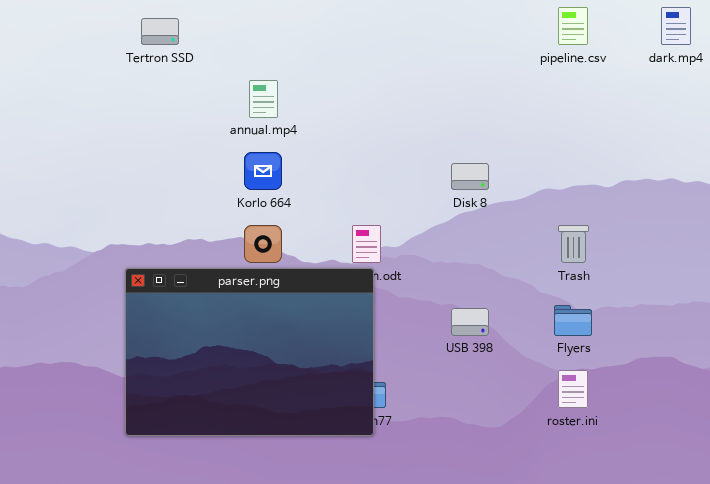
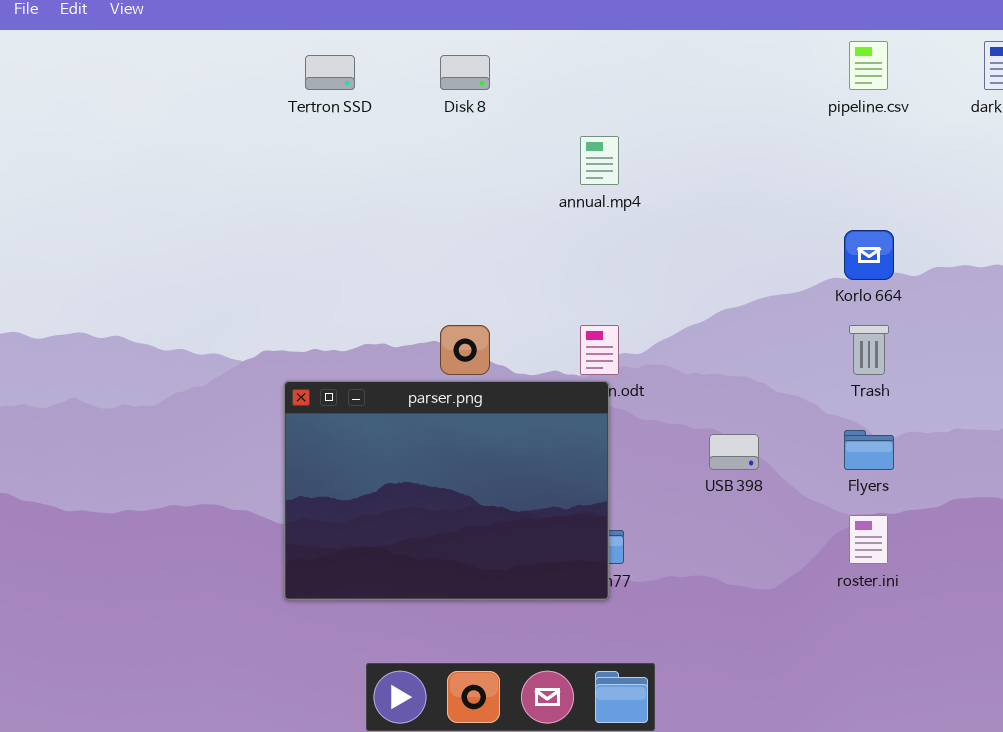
annual.mp4: [249,80,278,118] -> [580,136,619,185], moved
Korlo 664: [244,152,282,190] -> [844,230,894,280], moved
Disk 8: [451,163,489,190] -> [440,55,490,90], moved

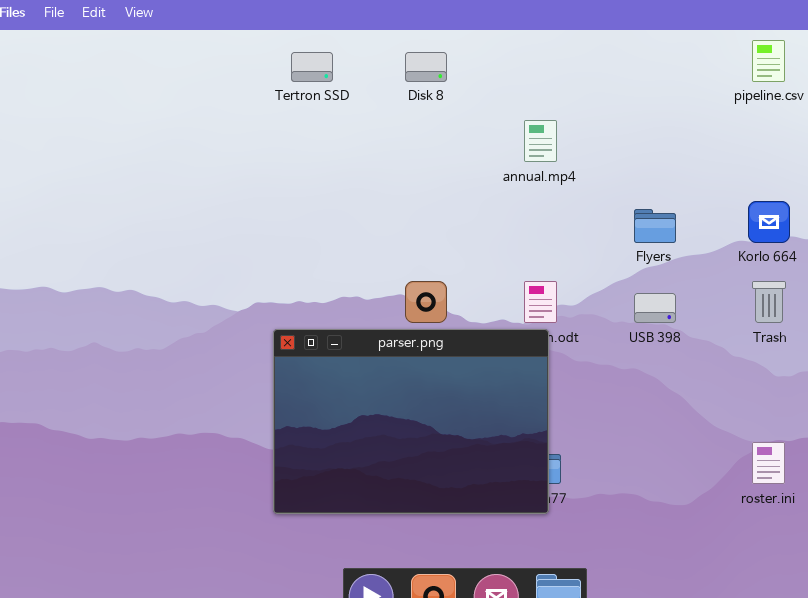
Flyers: [844,430,894,470] -> [634,209,676,243], moved
USB 398: [709,434,759,470] -> [634,293,676,323], moved

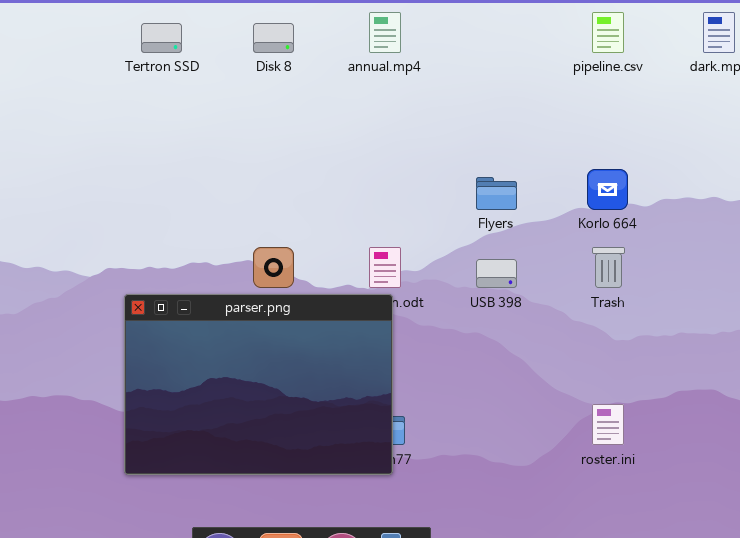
annual.mp4: [524,120,557,162] -> [369,12,401,53], moved

